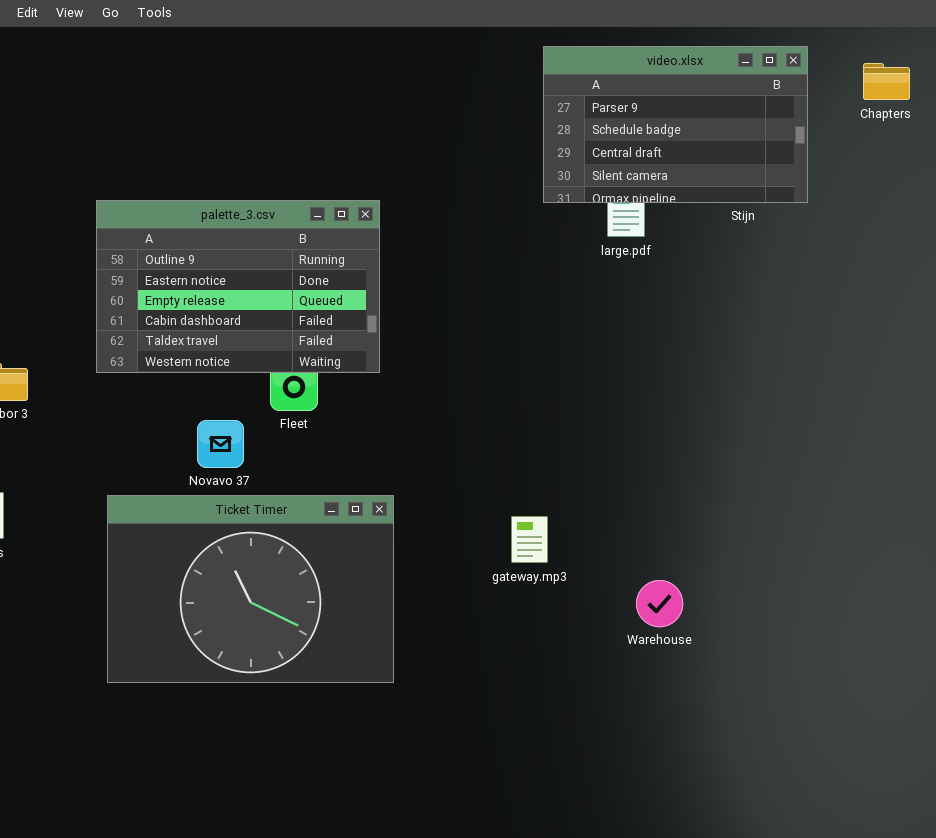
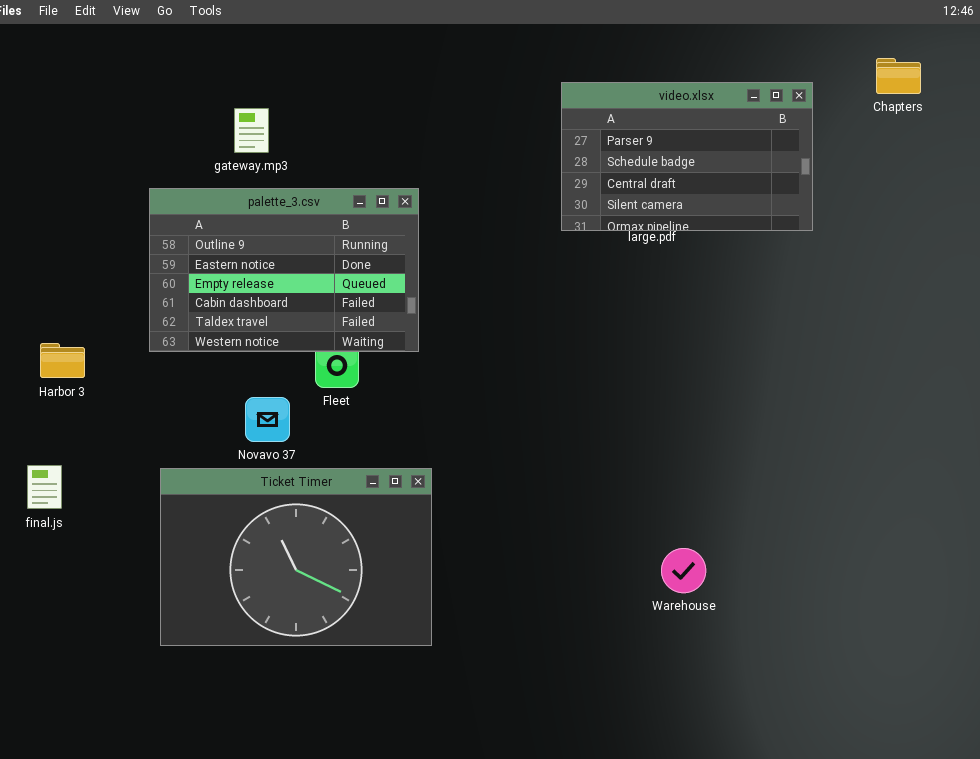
video.xlsx: [543,46,808,203] -> [561,82,813,231], moved
gateway.mp3: [511,516,548,563] -> [234,108,269,153], moved

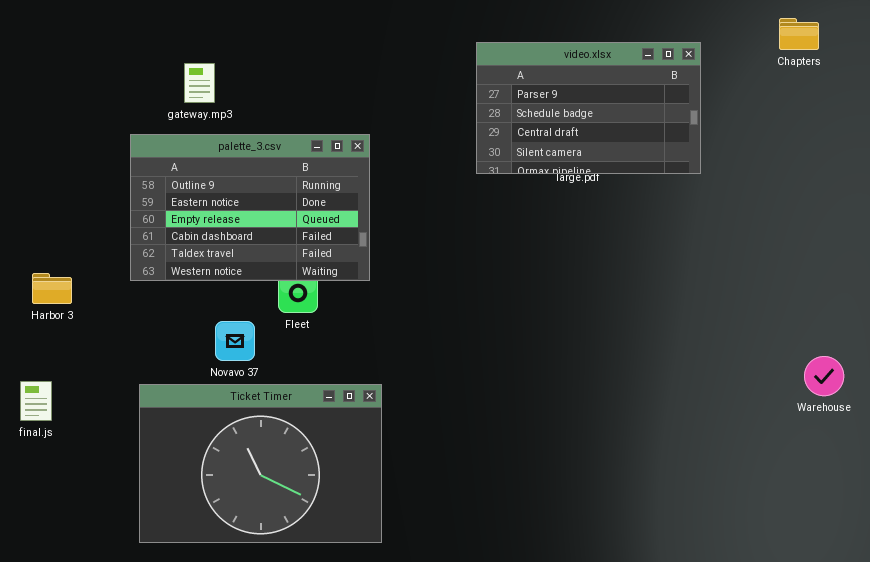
video.xlsx: [561,82,813,231] -> [476,42,701,174], moved
gateway.mp3: [234,108,269,153] -> [184,63,215,103], moved
Warehouse: [661,548,706,593] -> [804,356,844,396], moved

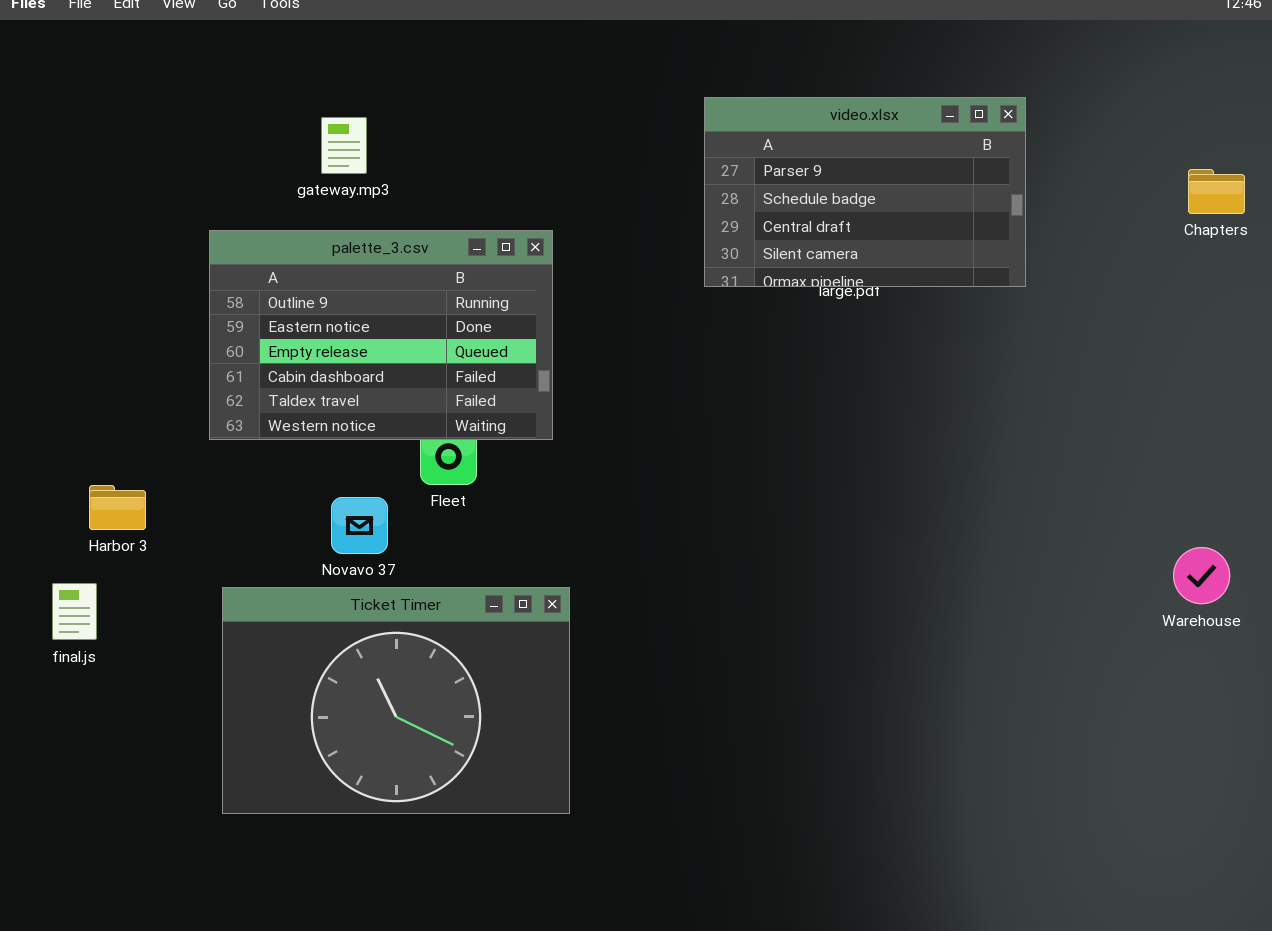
Chapters: [779,18,819,50] -> [1188,169,1245,214], moved
gateway.mp3: [184,63,215,103] -> [321,117,367,174], moved
Harbor 3: [32,273,72,304] -> [89,485,146,530], moved

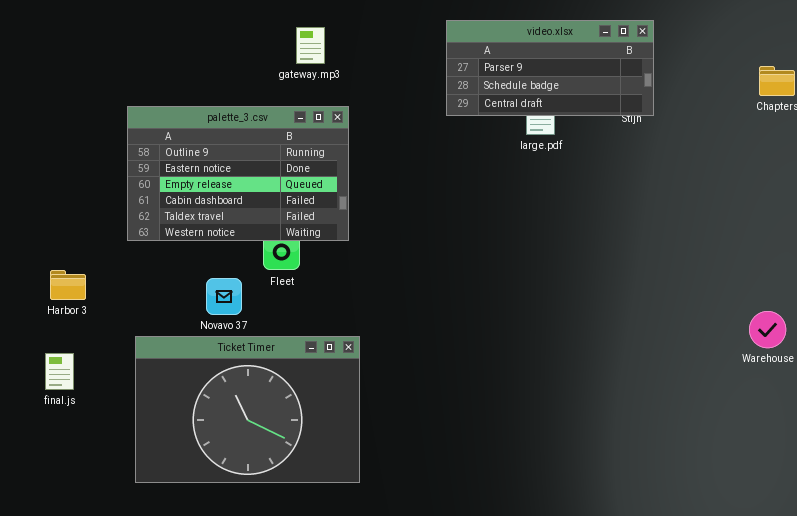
video.xlsx: [704,97,1026,287] -> [446,20,654,116], resized
gateway.mp3: [321,117,367,174] -> [296,27,325,64], moved
final.js: [52,583,97,640] -> [45,353,74,390], moved

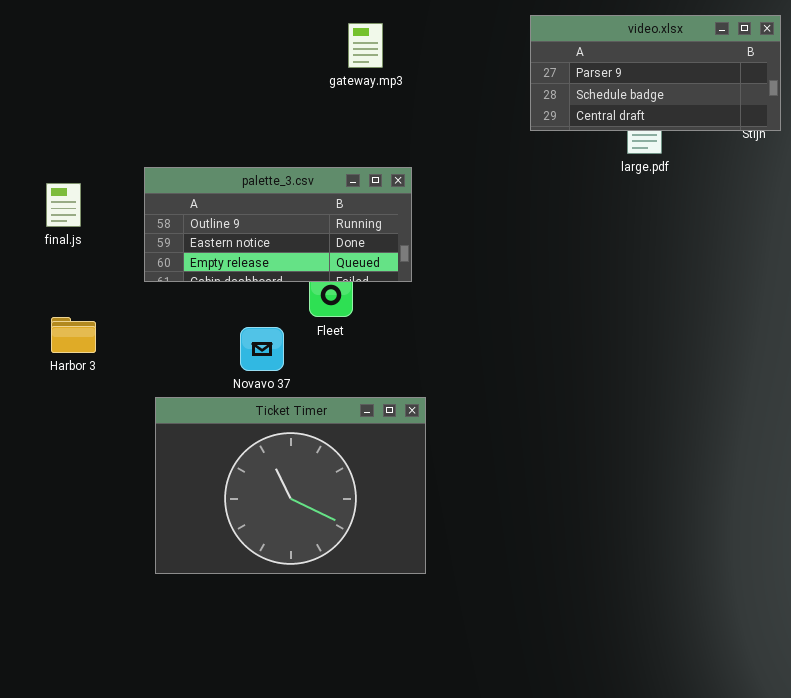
palette_3.csv: [127,106,349,241] -> [144,167,412,282], resized
final.js: [45,353,74,390] -> [46,183,81,227], moved

